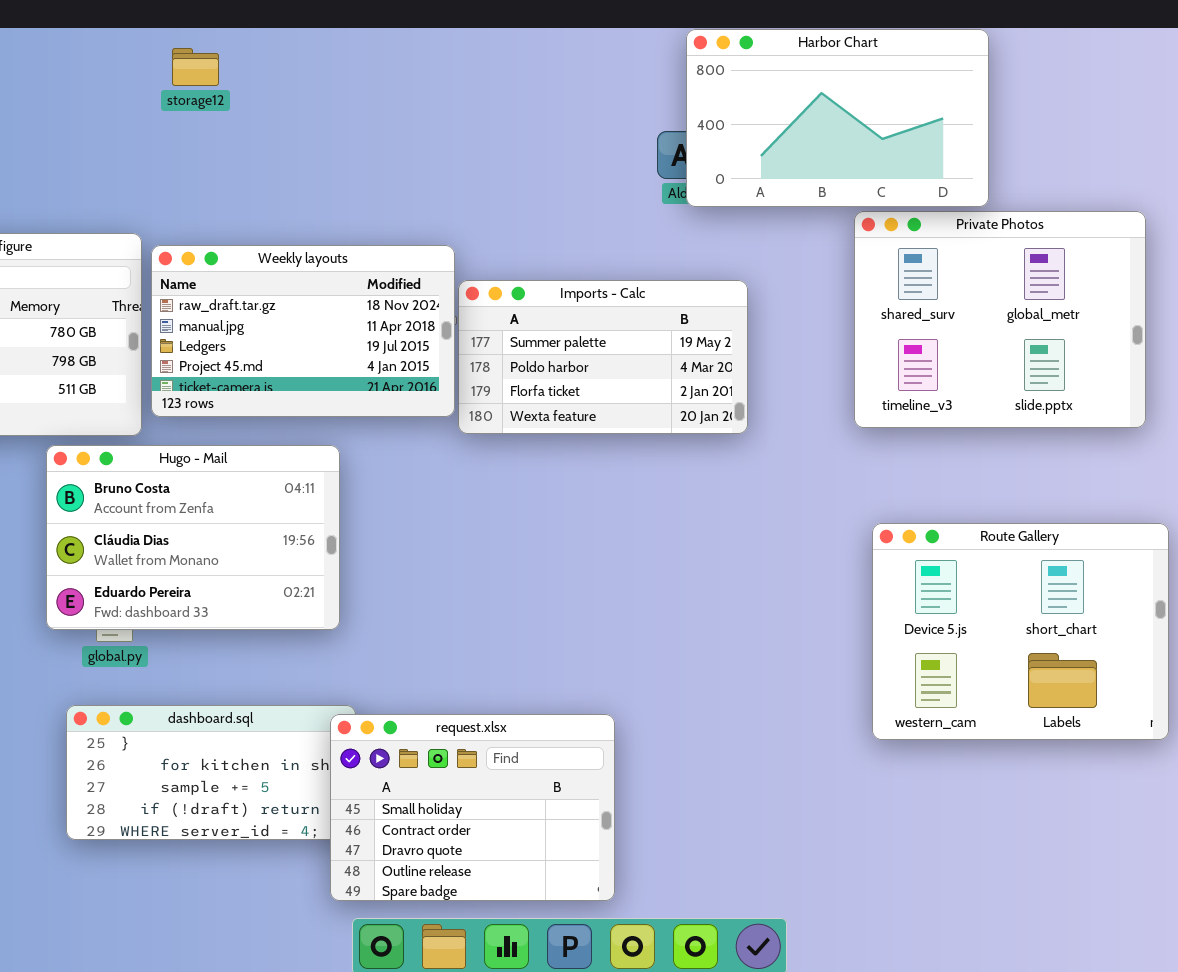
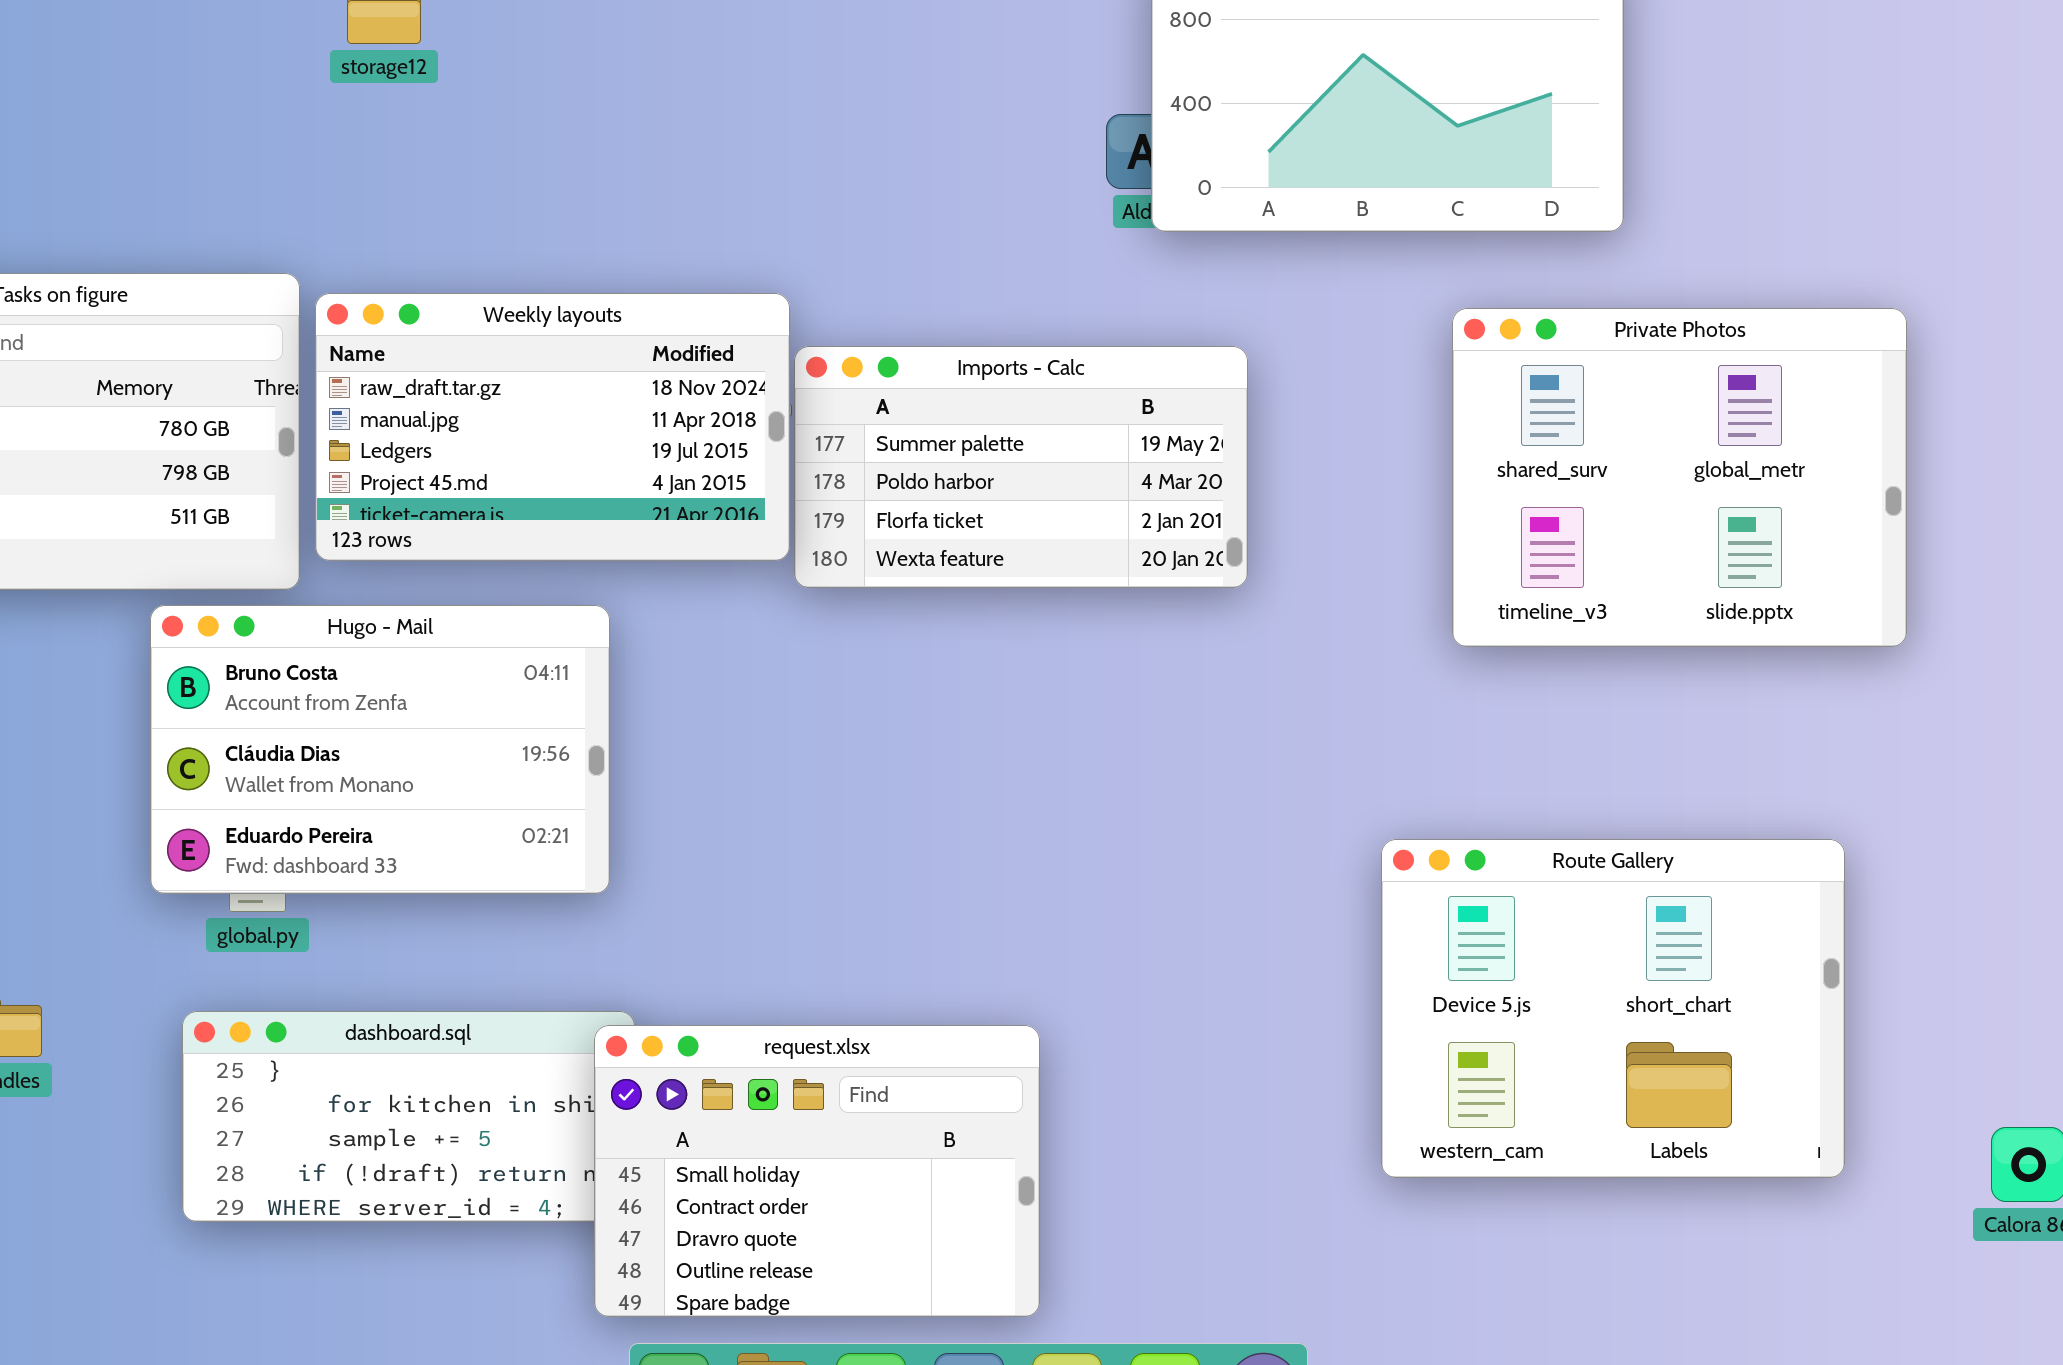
Private Photos: [854,211,1146,428] -> [1452,308,1907,647], moved
Route Gallery: [872,523,1169,740] -> [1381,839,1845,1178], moved

